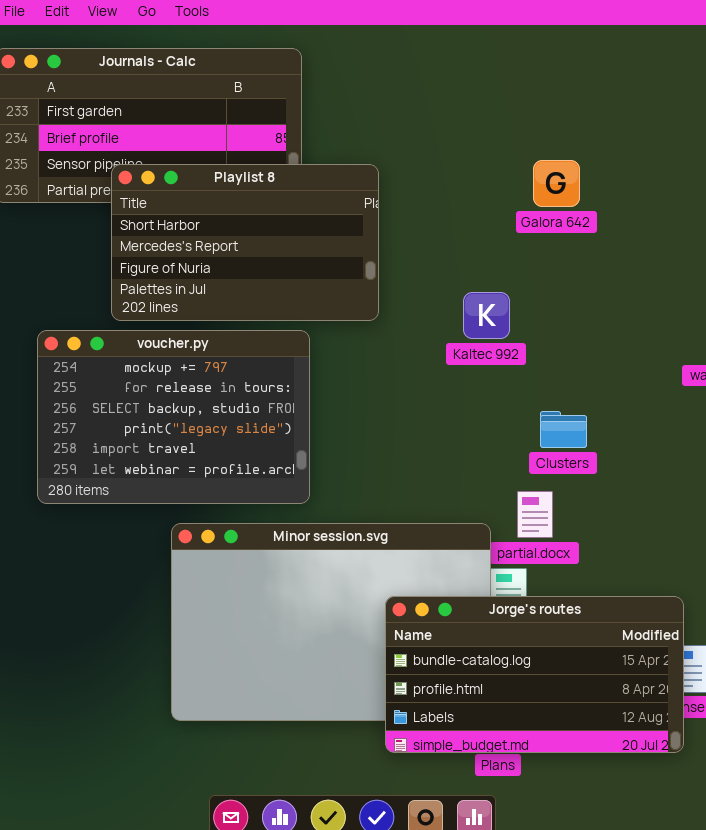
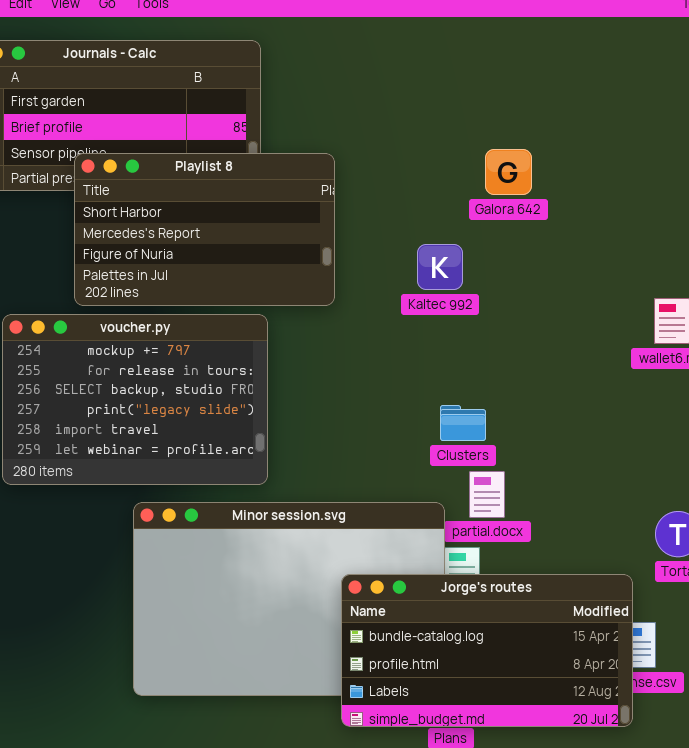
Kaltec 992: [463,292,510,339] -> [417,244,463,290], moved
Clusters: [540,411,587,448] -> [440,405,486,441], moved

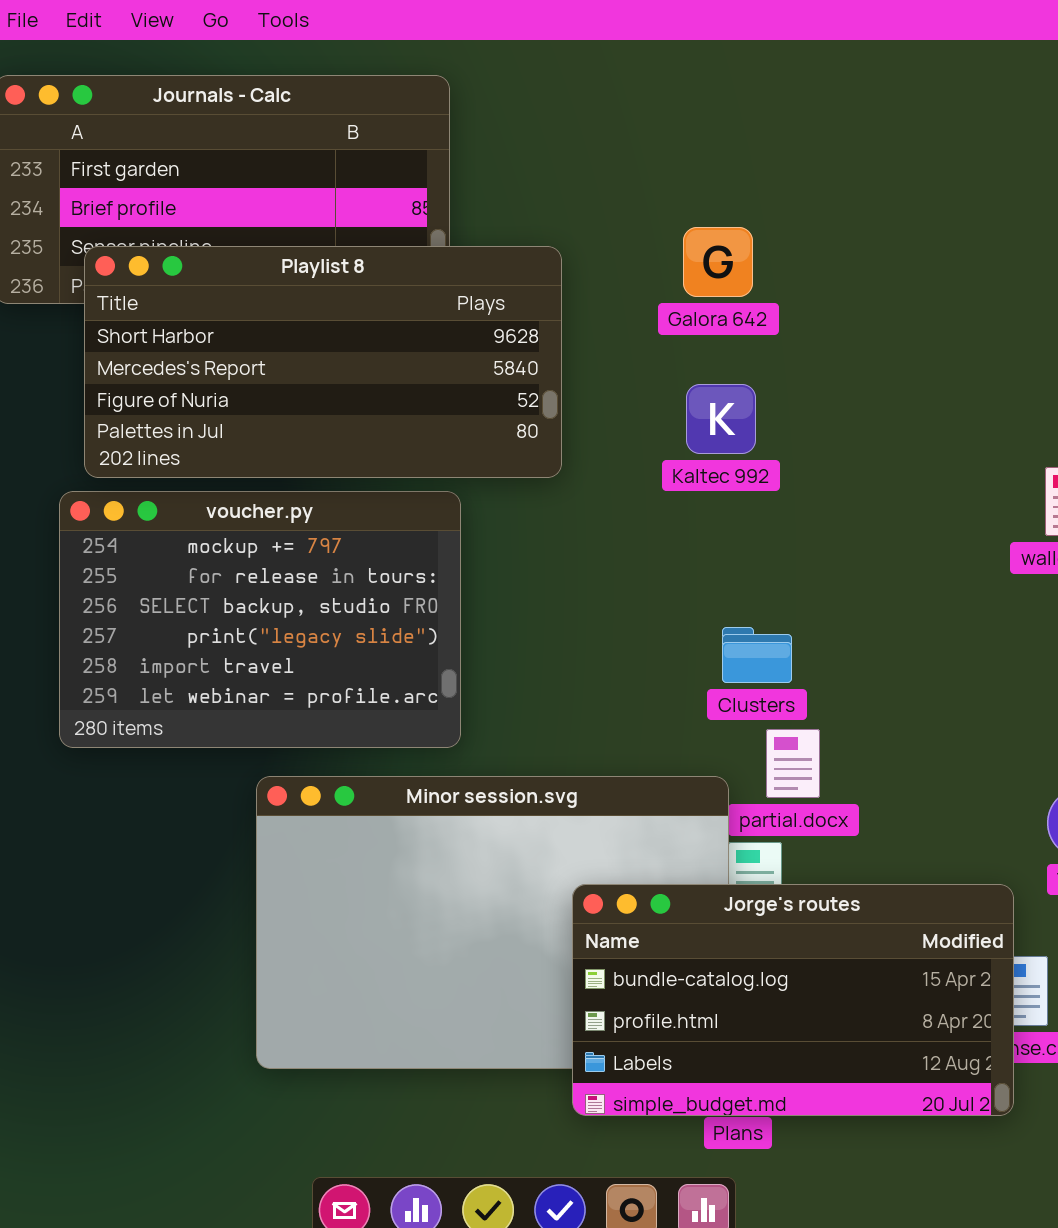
Galora 642: [485,149,532,195] -> [683,227,753,297], moved
Playlist 8: [74,153,335,306] -> [84,246,562,478], resized

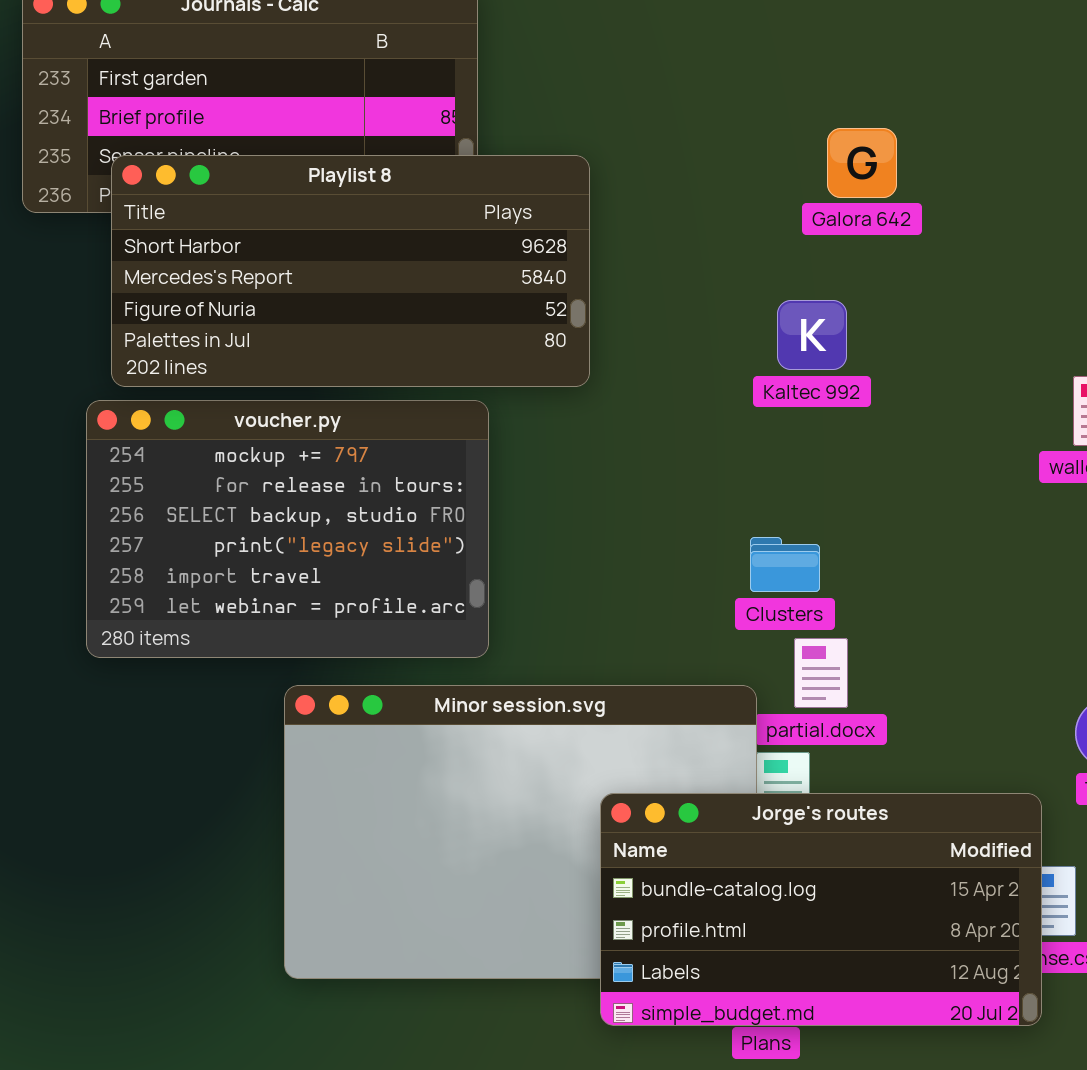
Galora 642: [683,227,753,297] -> [827,128,897,198], moved
Kaltec 992: [686,384,756,454] -> [777,300,847,370], moved

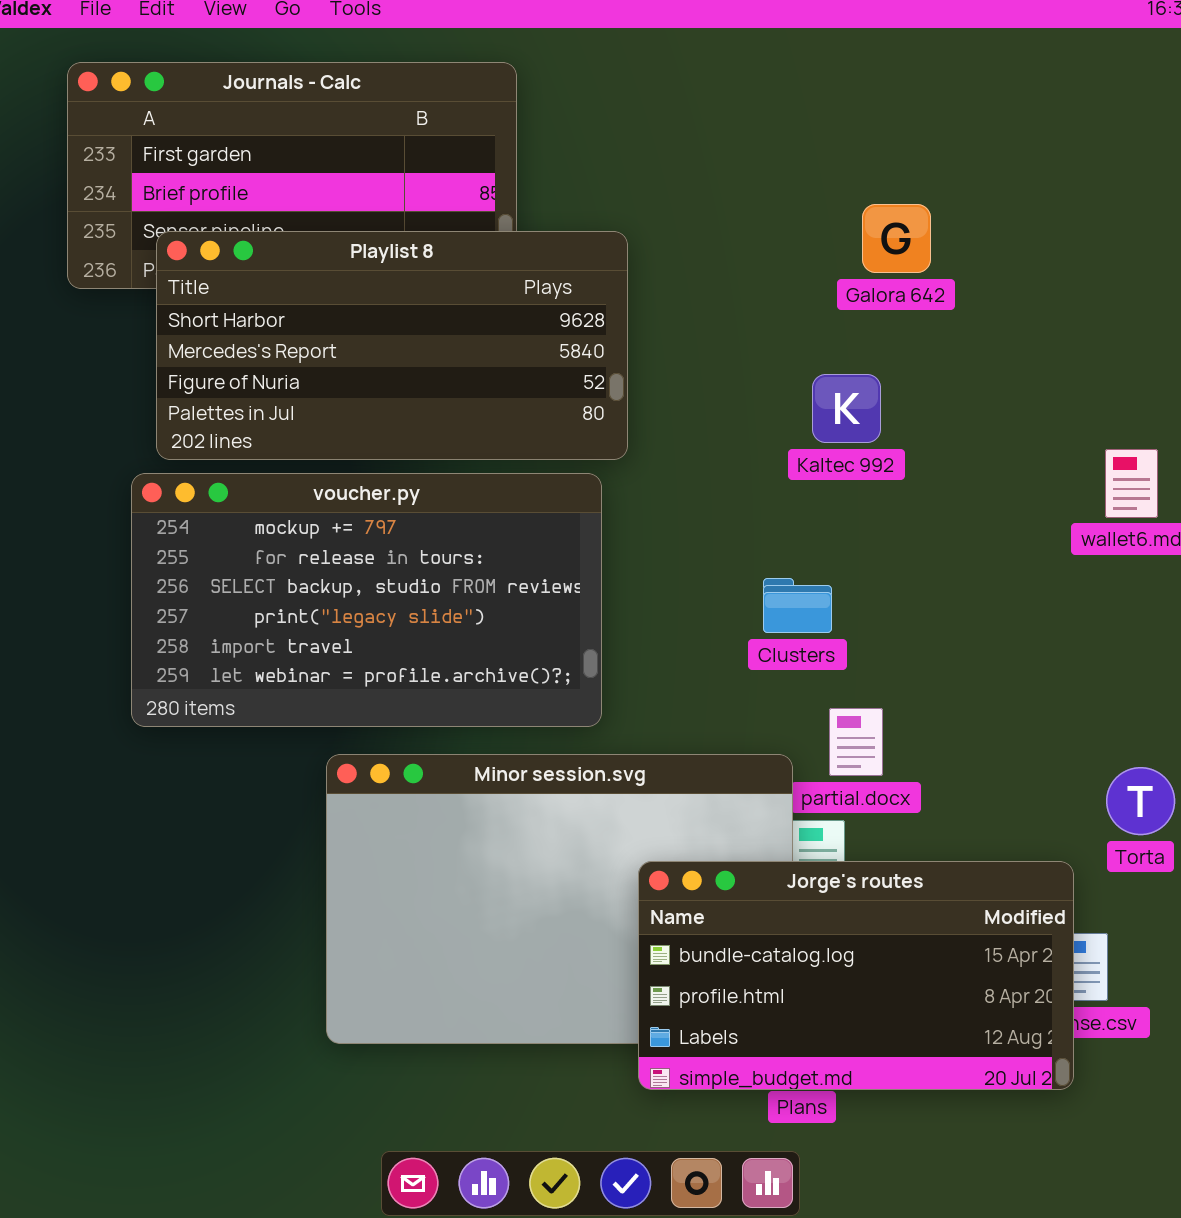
voucher.py: [86,400,489,658] -> [131,473,602,727], resized
Clusters: [750,537,820,592] -> [763,578,832,633], moved

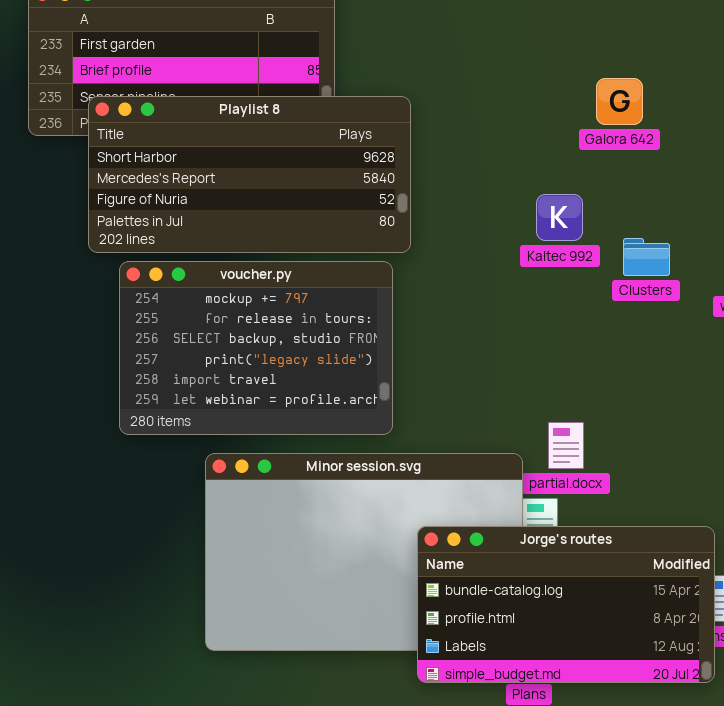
Galora 642: [862,204,931,273] -> [596,78,643,125], moved
voucher.py: [131,473,602,727] -> [119,261,393,435], resized
Clusters: [763,578,832,633] -> [623,238,670,276], moved

